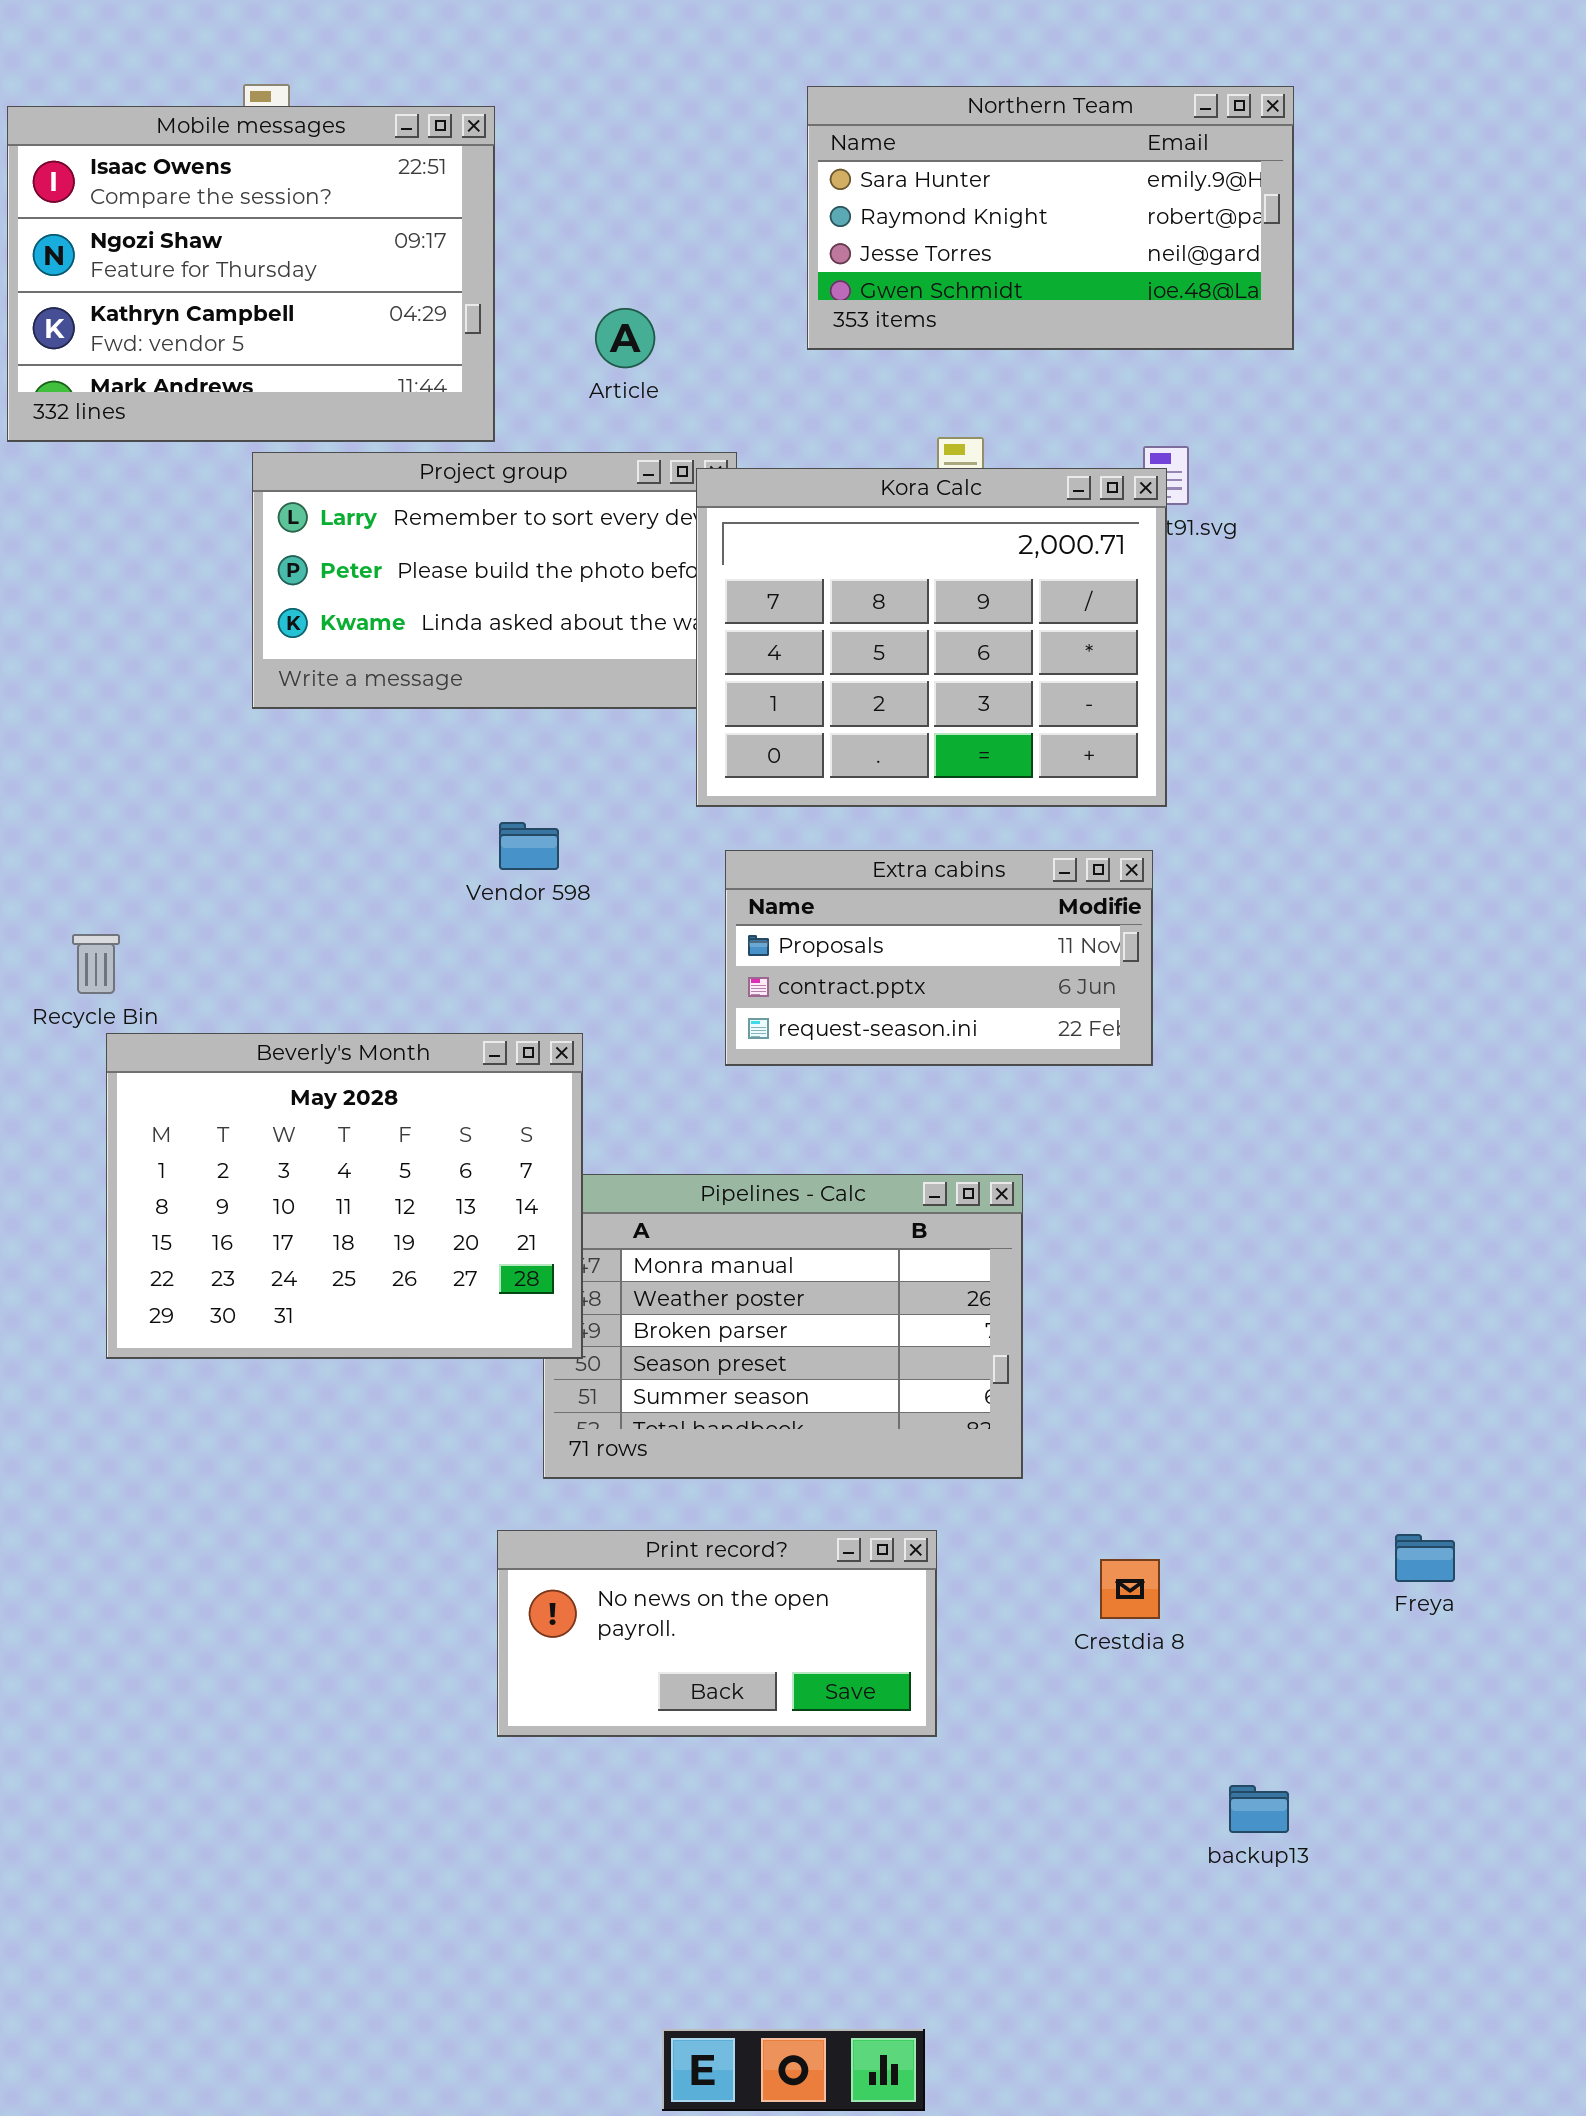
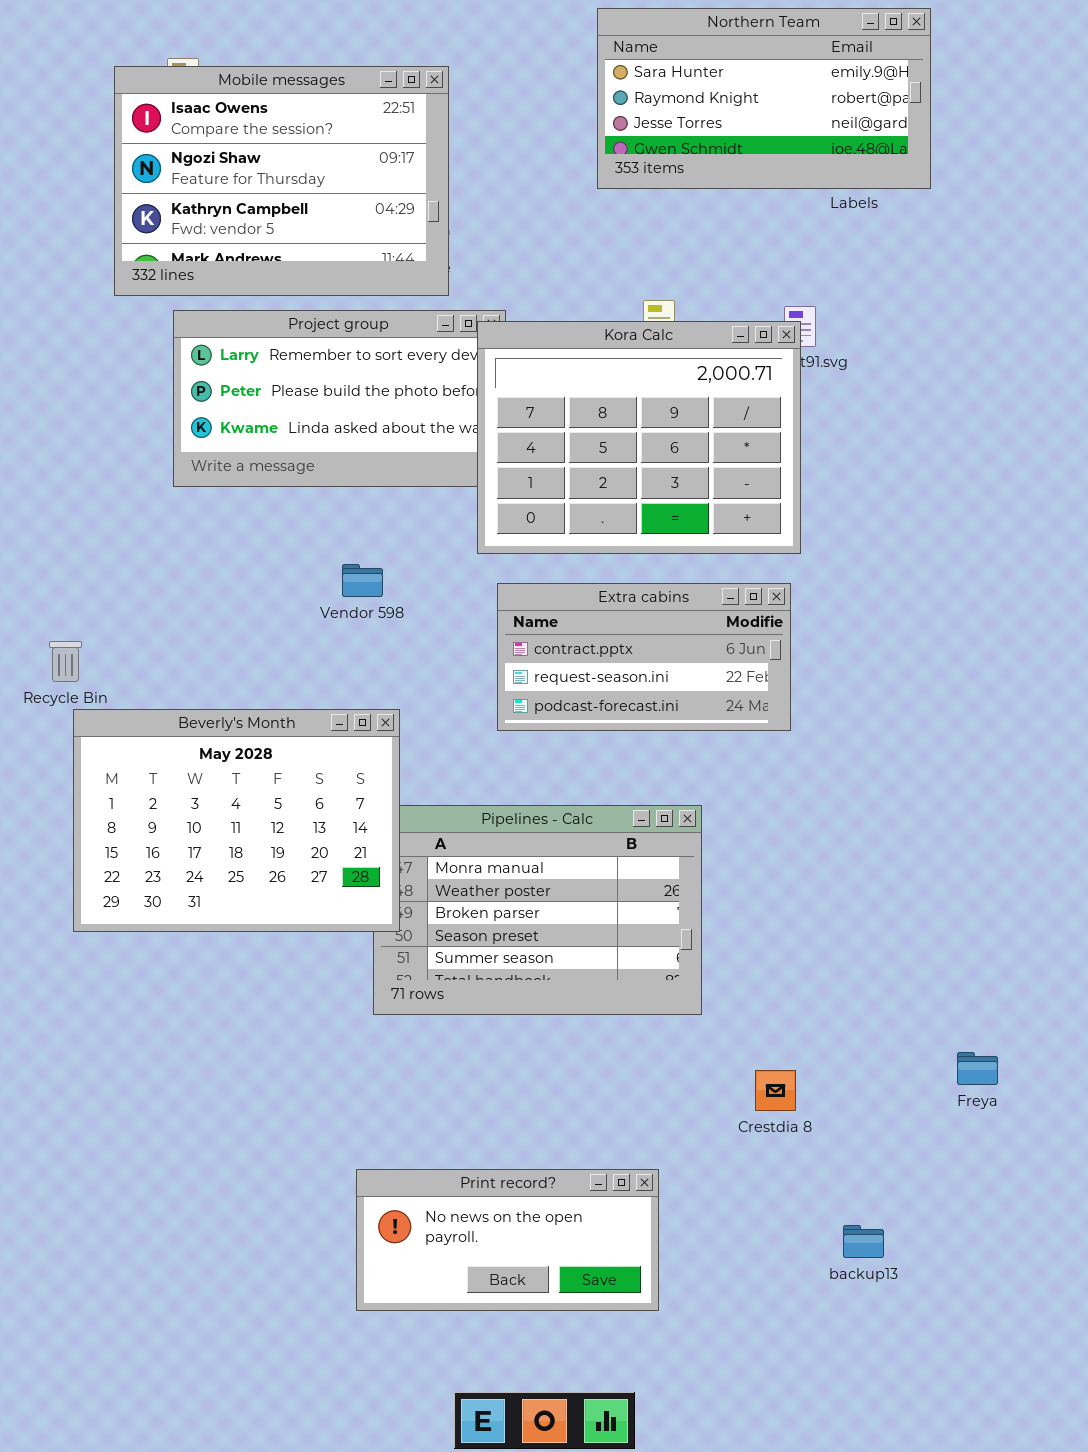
Northern Team: [807,86,1294,350] -> [597,8,931,189], moved
Mobile messages: [7,106,495,442] -> [114,66,449,296], moved
Extra cabins: [725,850,1153,1066] -> [497,583,791,731], scrolled down 1 row
Print record?: [497,1530,937,1737] -> [356,1169,659,1311], moved

